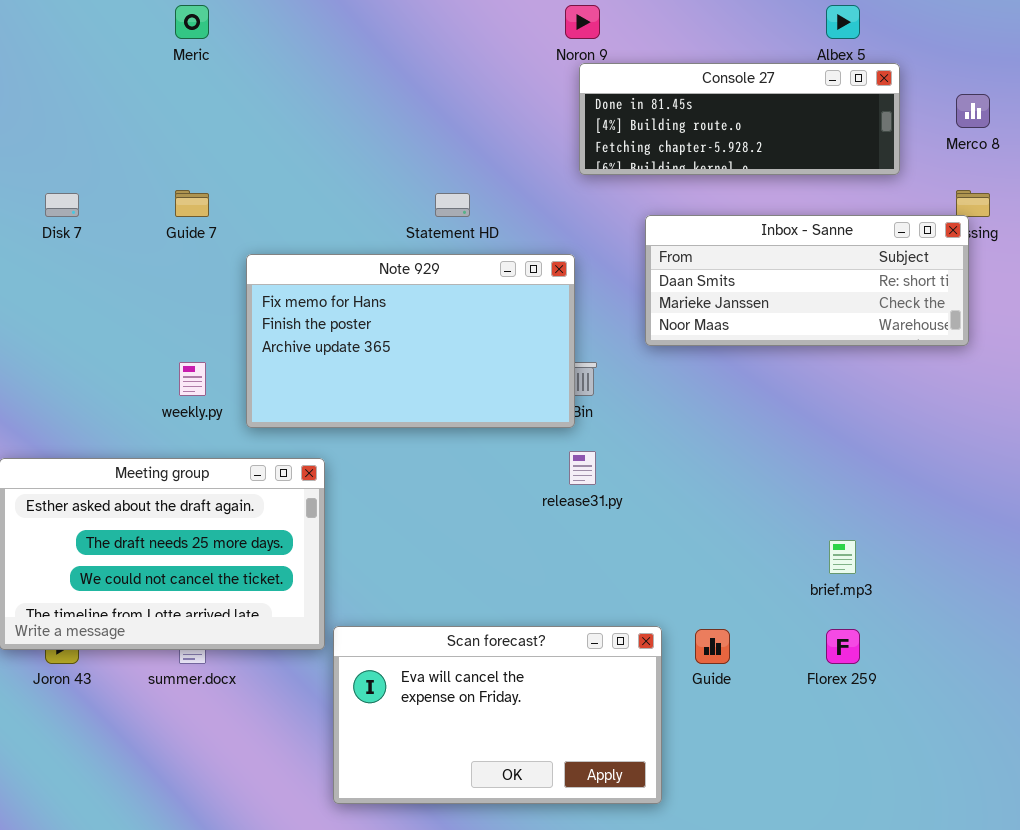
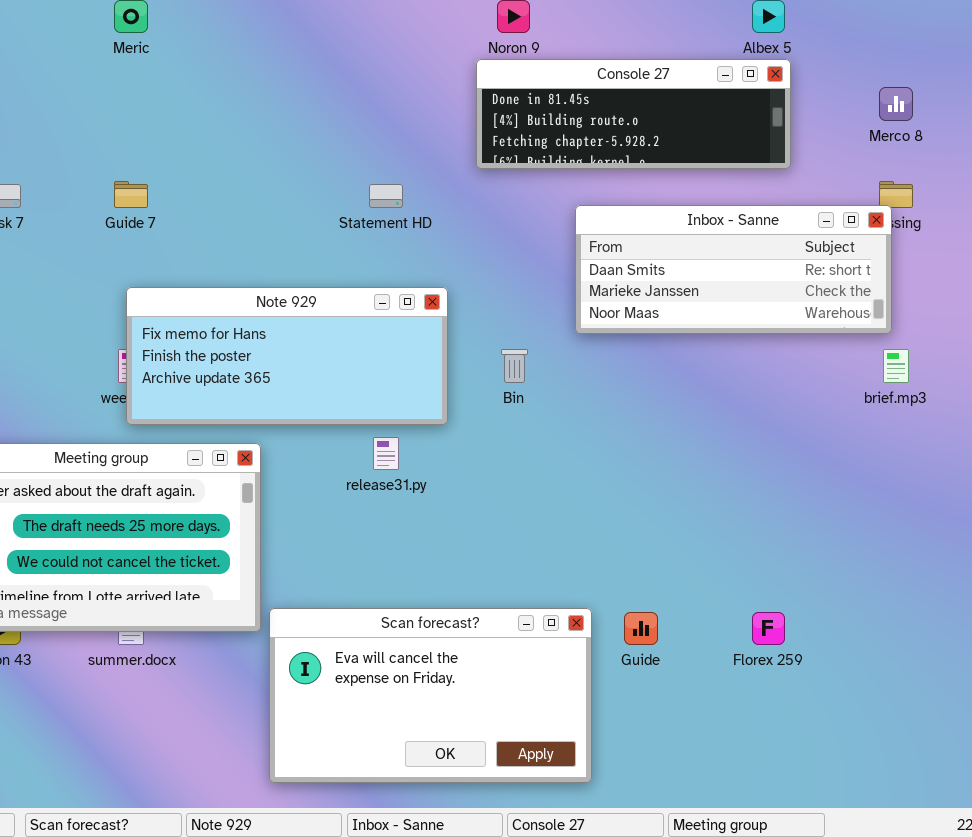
Console 27: [579,63,900,175] -> [476,59,791,169], moved
Note 929: [246,254,575,428] -> [126,287,448,425], moved, resized
release31.py: [569,451,596,485] -> [373,437,399,470], moved
brief.mp3: [829,540,856,574] -> [883,349,909,383], moved

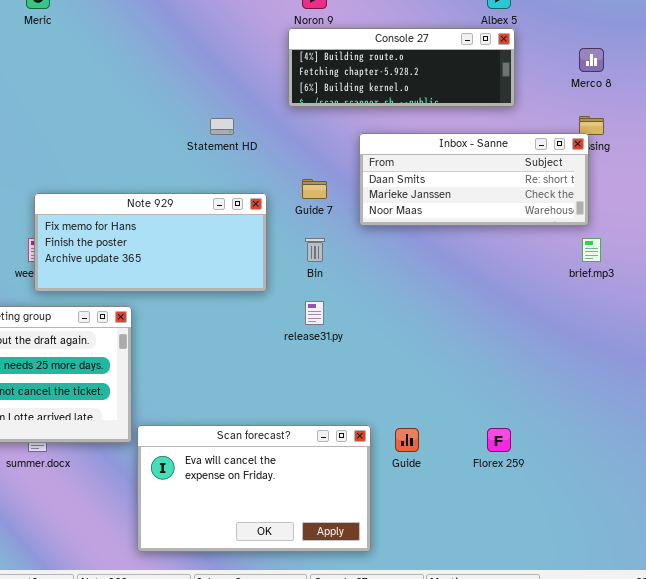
Console 27: [476,59,791,169] -> [288,28,515,107], scrolled down 1 row
Guide 7: [114,181,148,208] -> [302,179,327,199], moved
release31.py: [373,437,399,470] -> [305,301,324,325], moved

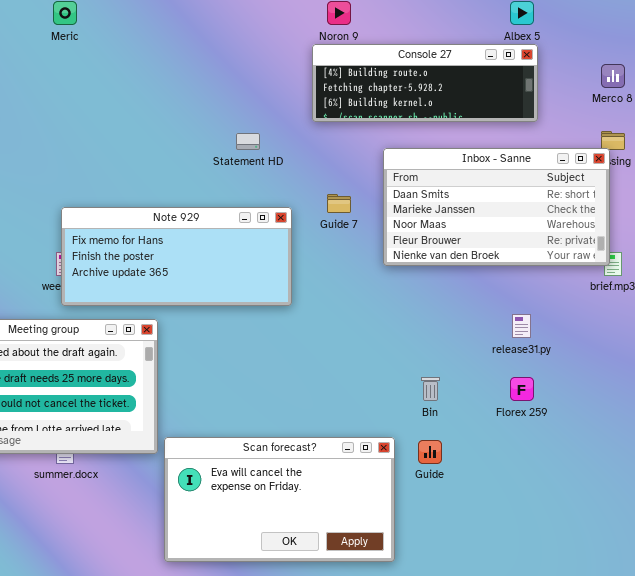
Inbox - Sanne: [359,133,589,226] -> [383,148,610,266], resized
Bin: [305,238,325,262] -> [421,377,440,401], moved
release31.py: [305,301,324,325] -> [512,314,531,338], moved
Florex 259: [487,428,511,452] -> [510,377,534,401], moved

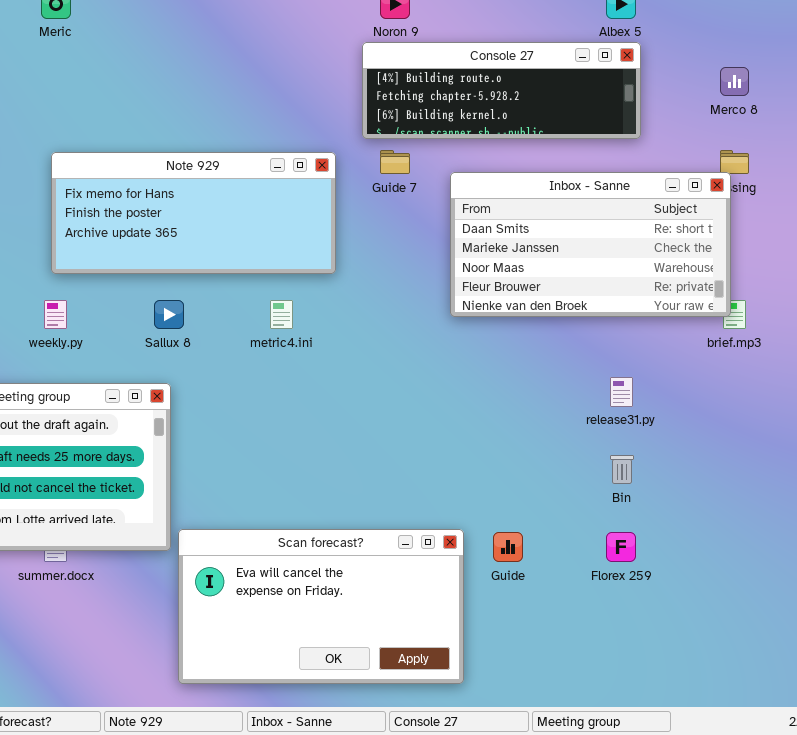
Guide 7: [327,194,351,213] -> [380,150,410,174], moved
Note 929: [61,207,292,306] -> [51,152,336,274], moved
Bin: [421,377,440,401] -> [610,455,634,484], moved
Florex 259: [510,377,534,401] -> [606,532,636,562], moved

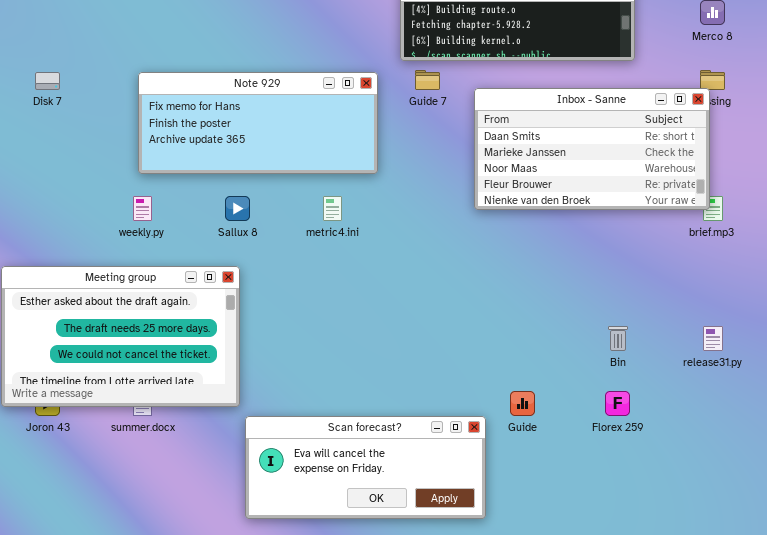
release31.py: [610,377,633,407] -> [703,326,723,351], moved
Scan forecast?: [178,529,464,684] -> [245,416,486,519], resized

